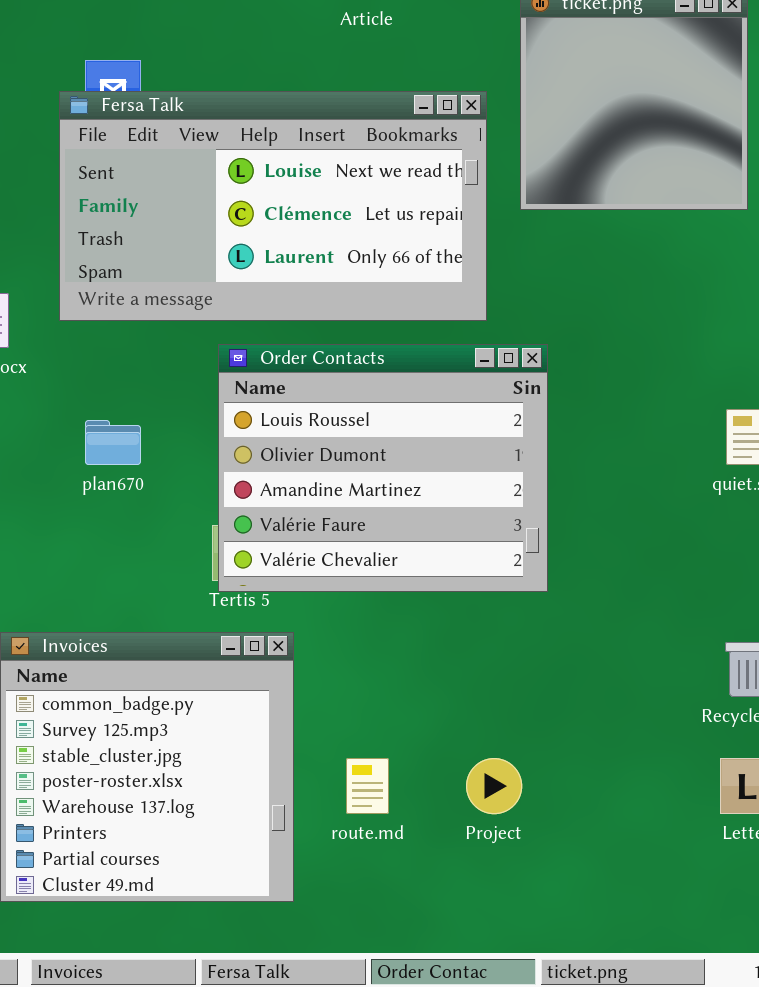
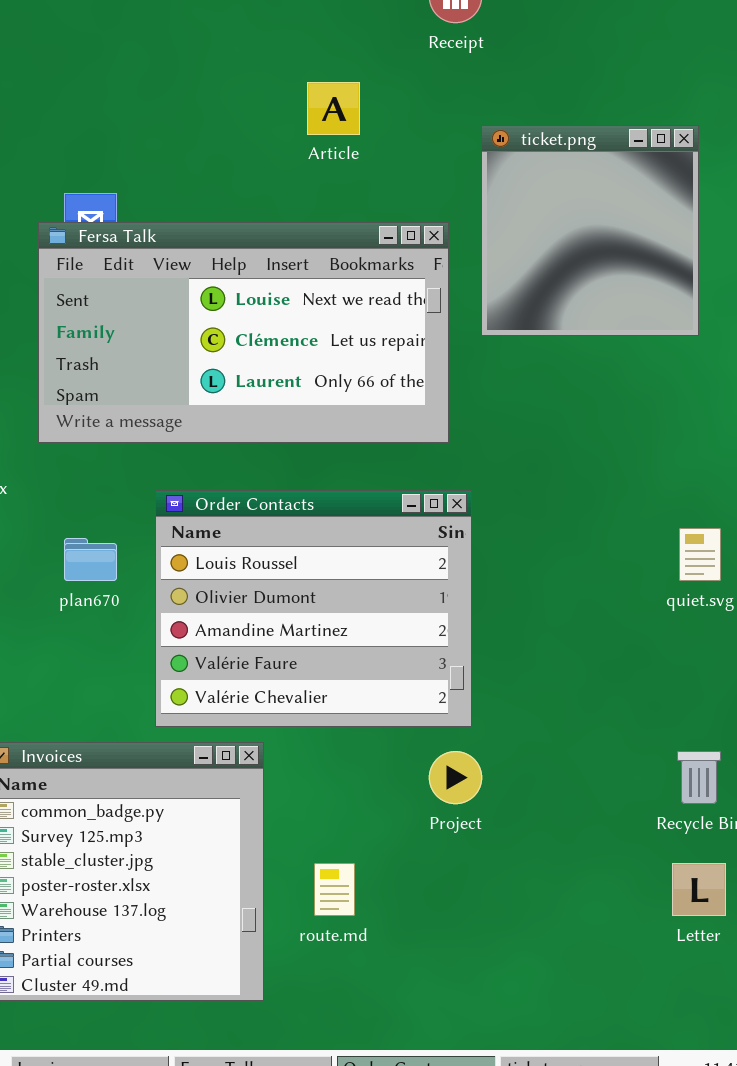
Order Contacts: [218,344,548,592] -> [155,490,472,727], moved
Project: [466,758,522,814] -> [429,751,482,804], moved

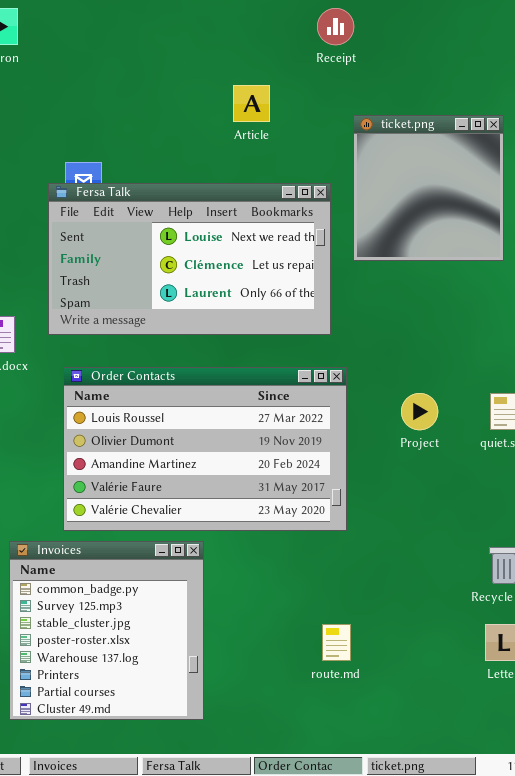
Order Contacts: [155,490,472,727] -> [63,367,347,531], resized
Project: [429,751,482,804] -> [401,393,438,430], moved
route.md: [314,863,355,916] -> [322,624,351,661], moved

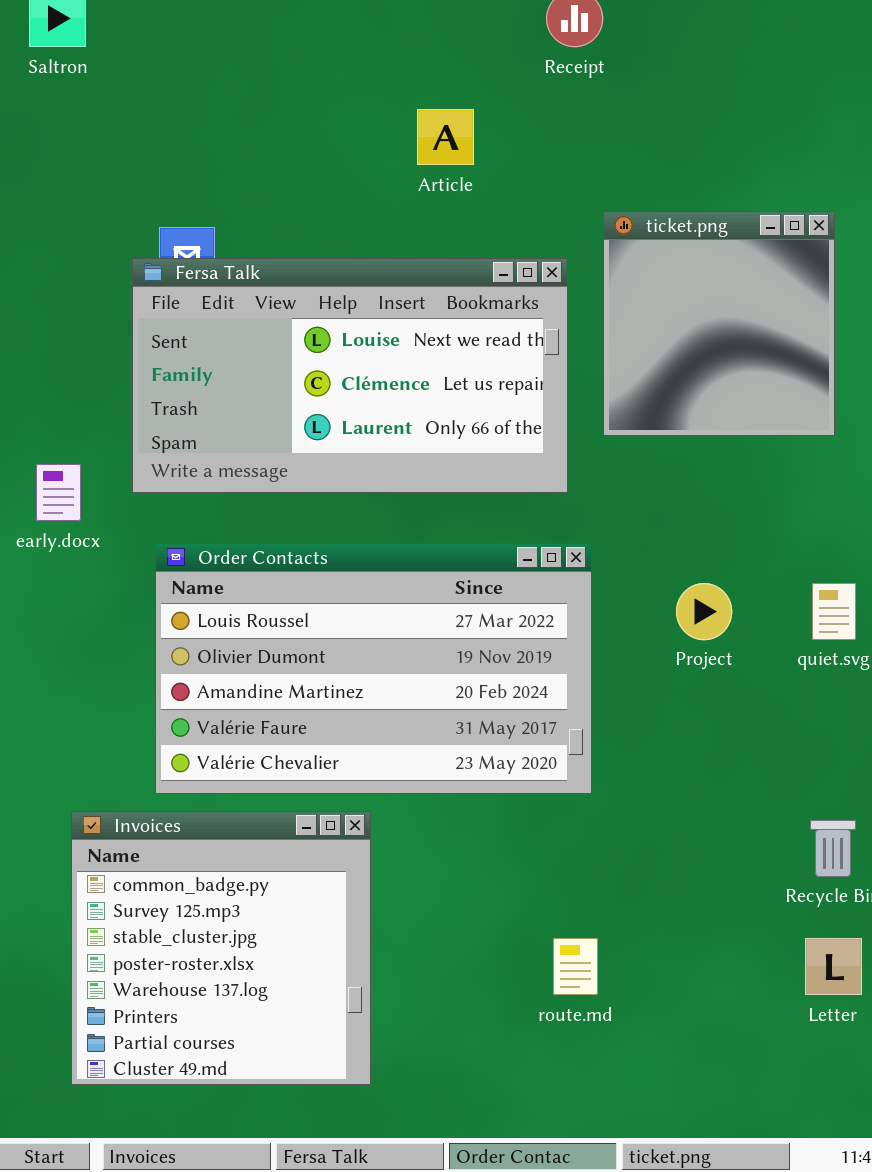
ticket.png: [353,115,504,261] -> [603,211,835,436], moved

